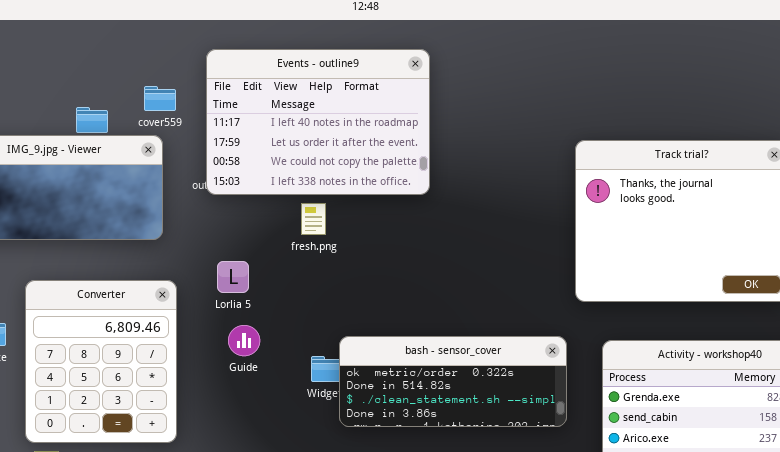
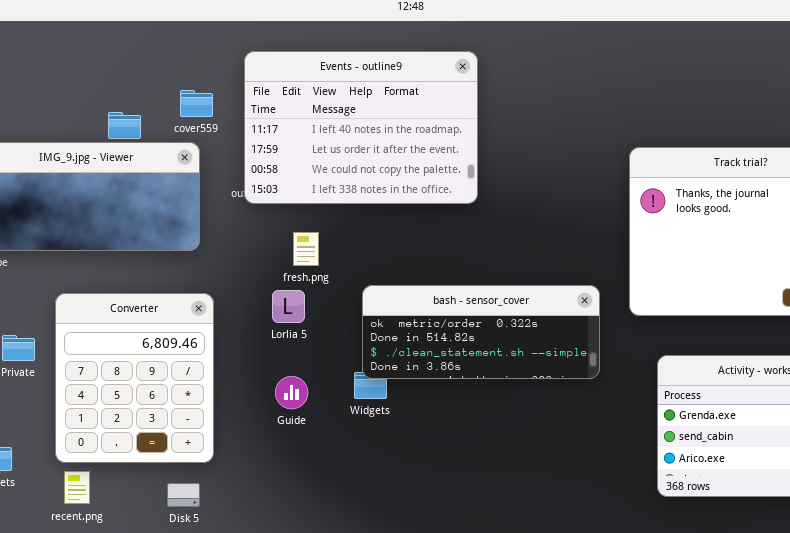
fresh.png: [301,203,326,235] -> [293,232,319,266], moved
Lorlia 5: [217,261,249,293] -> [272,290,305,323], moved
Guide: [228,325,260,356] -> [275,376,308,409], moved
bash - sensor_cover: [339,336,567,427] -> [362,285,600,379], moved

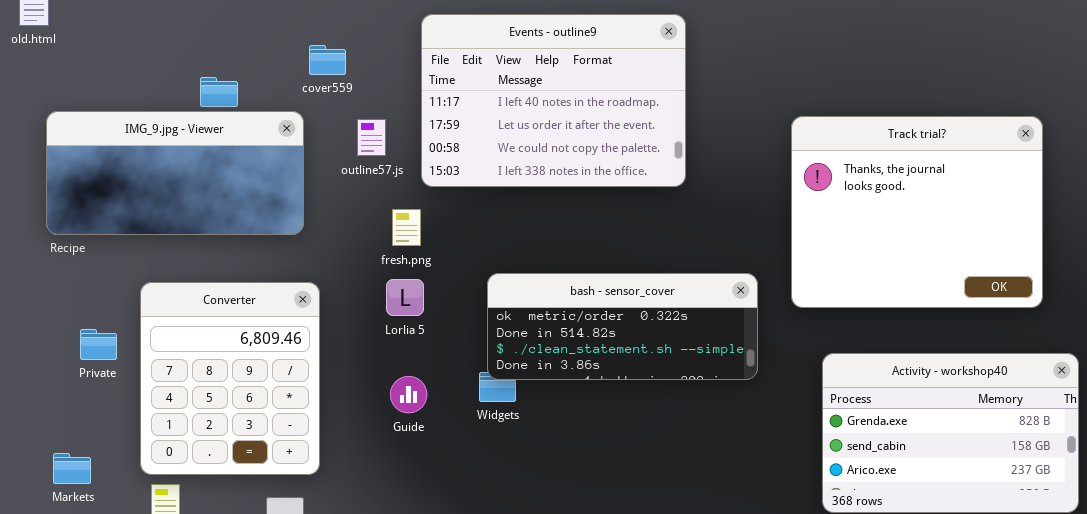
Events - outline9: [244,51,478,204] -> [421,14,686,187], moved
cover559: [180,90,213,117] -> [309,45,346,75], moved
fresh.png: [293,232,319,266] -> [392,209,421,246], moved

